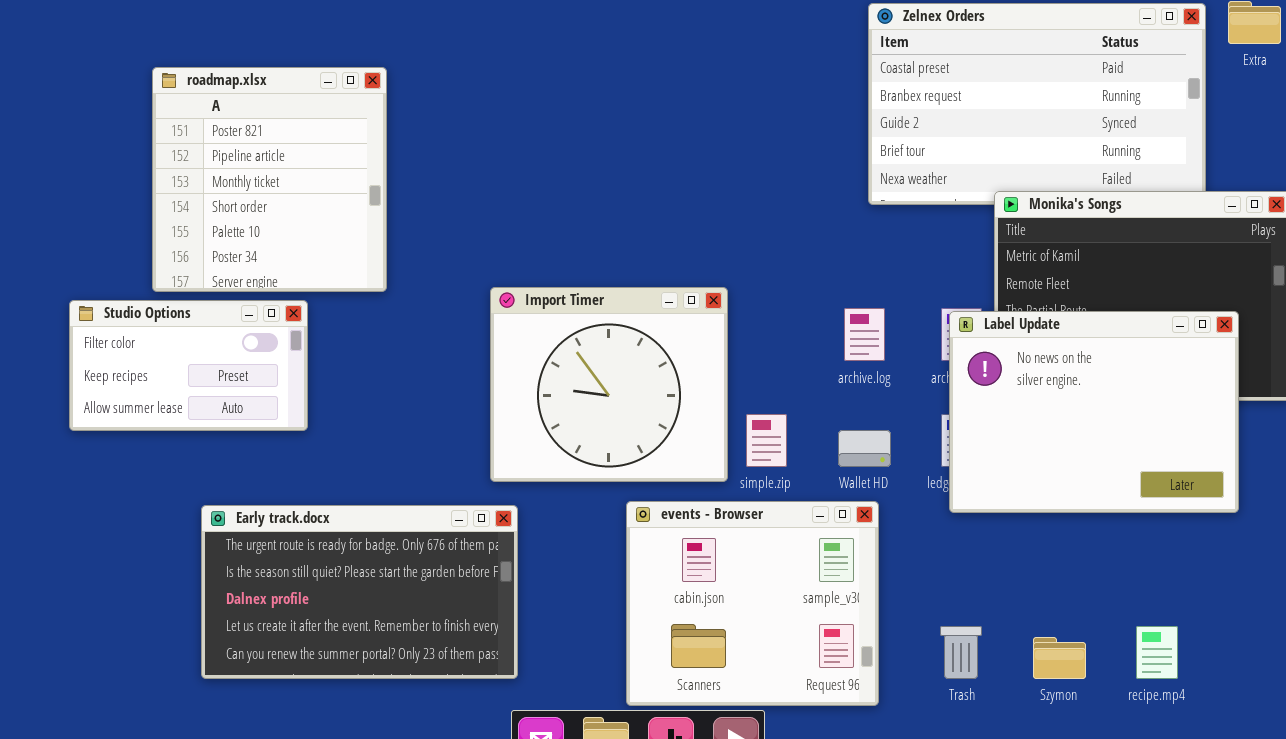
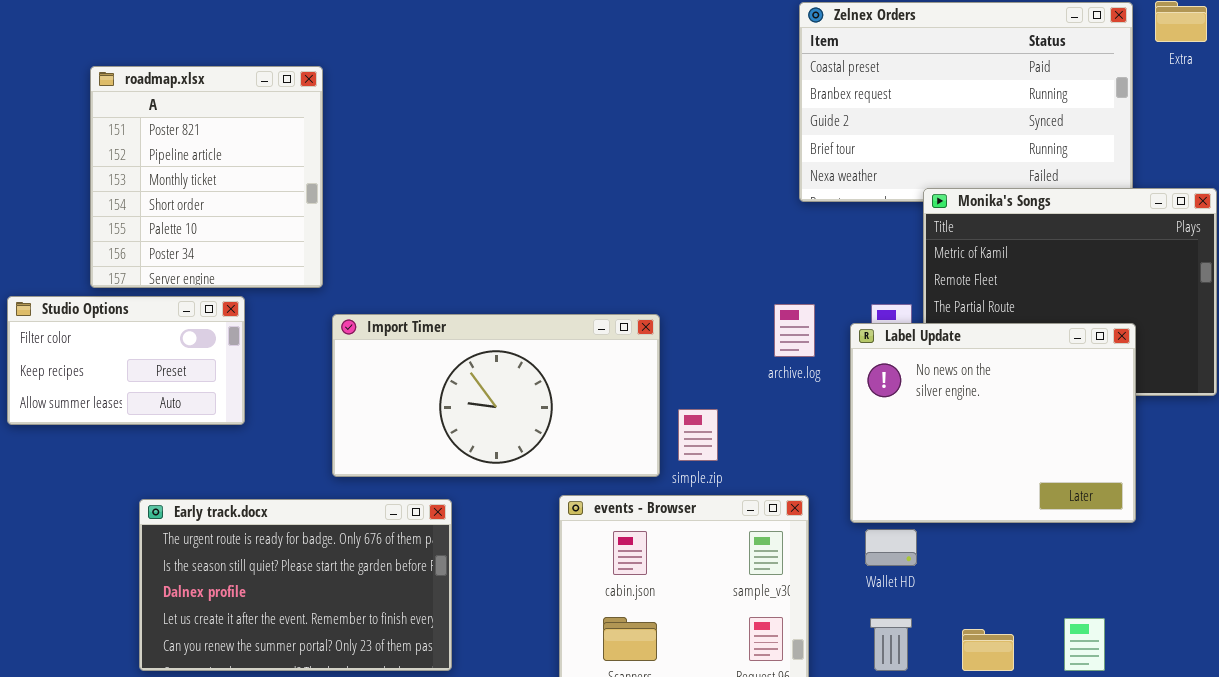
Import Timer: [490,287,728,482] -> [332,314,660,477], resized
Label Update: [949,311,1239,513] -> [850,323,1136,523], moved
Wallet HD: [838,430,891,467] -> [865,529,917,566], moved

